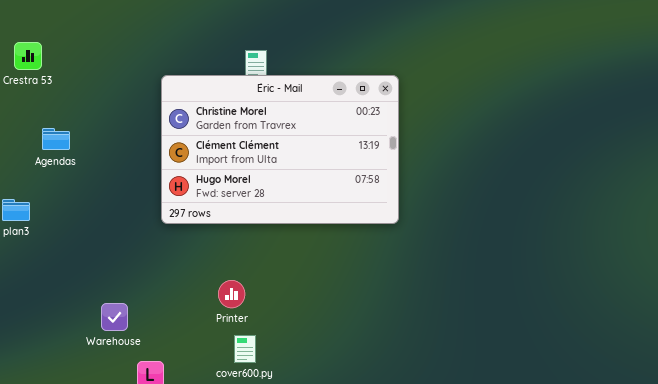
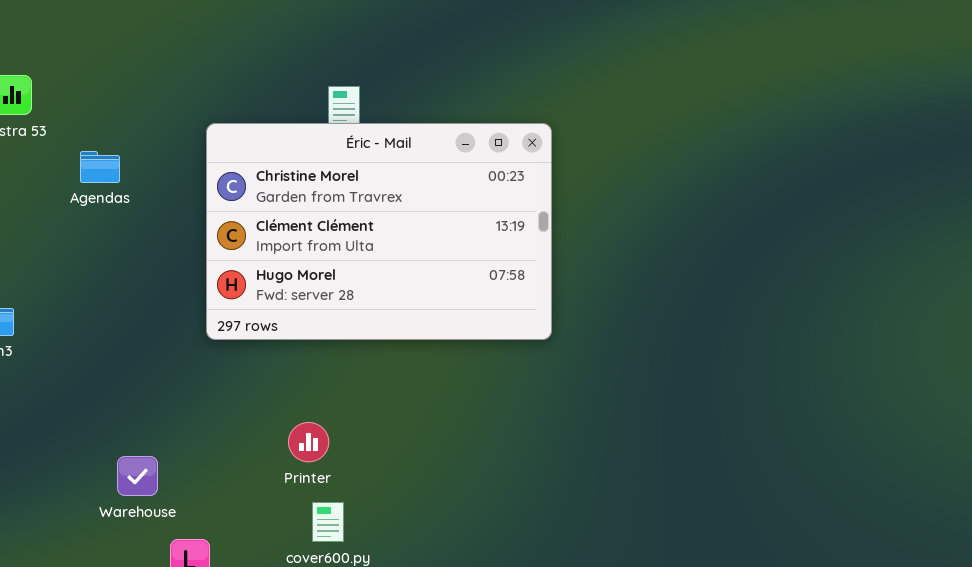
Agendas: [42,128,70,150] -> [80,151,120,183], moved

